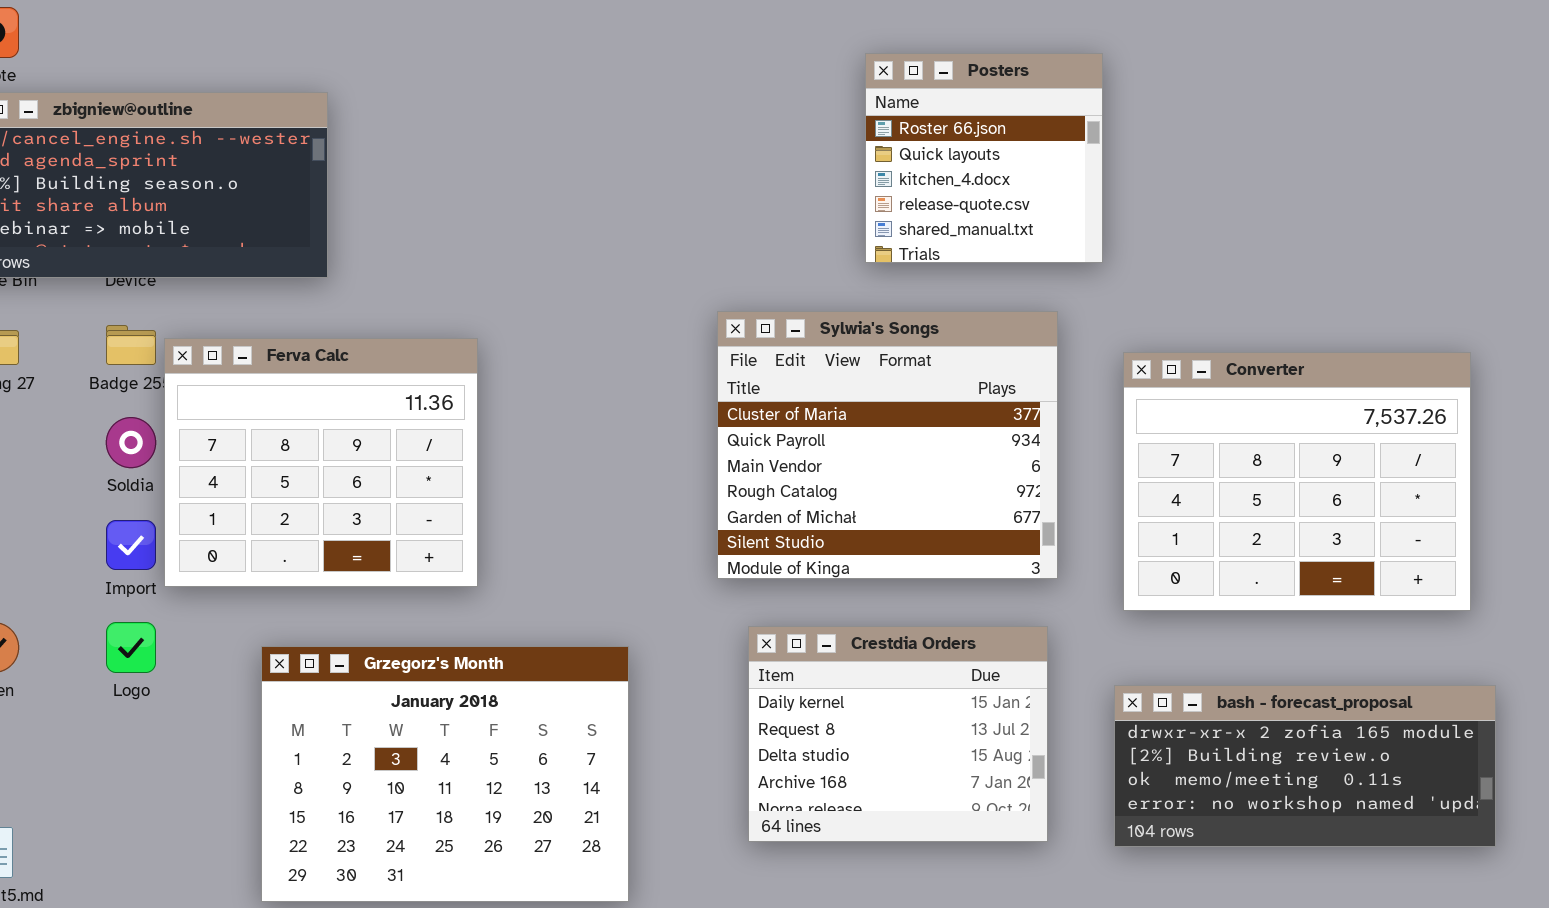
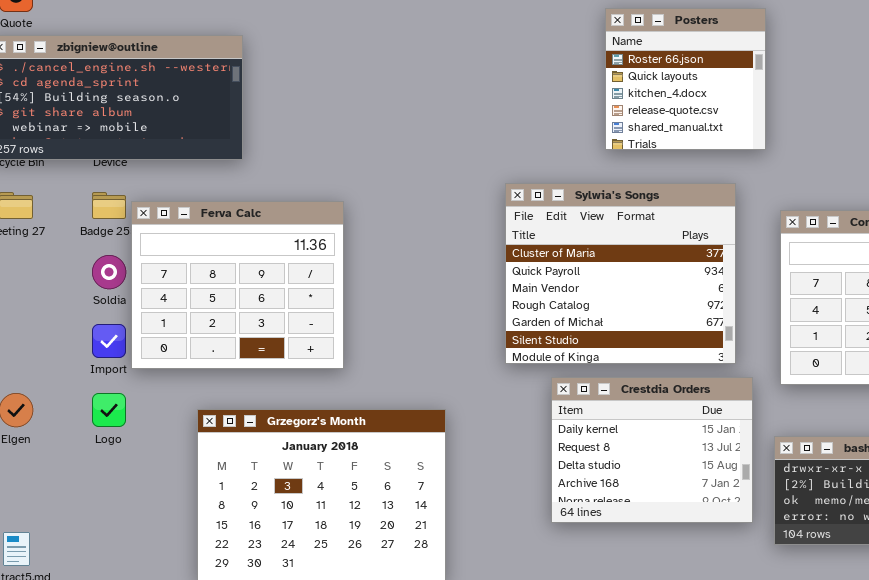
Crestdia Orders: [748,626,1048,842] -> [551,377,753,523], moved

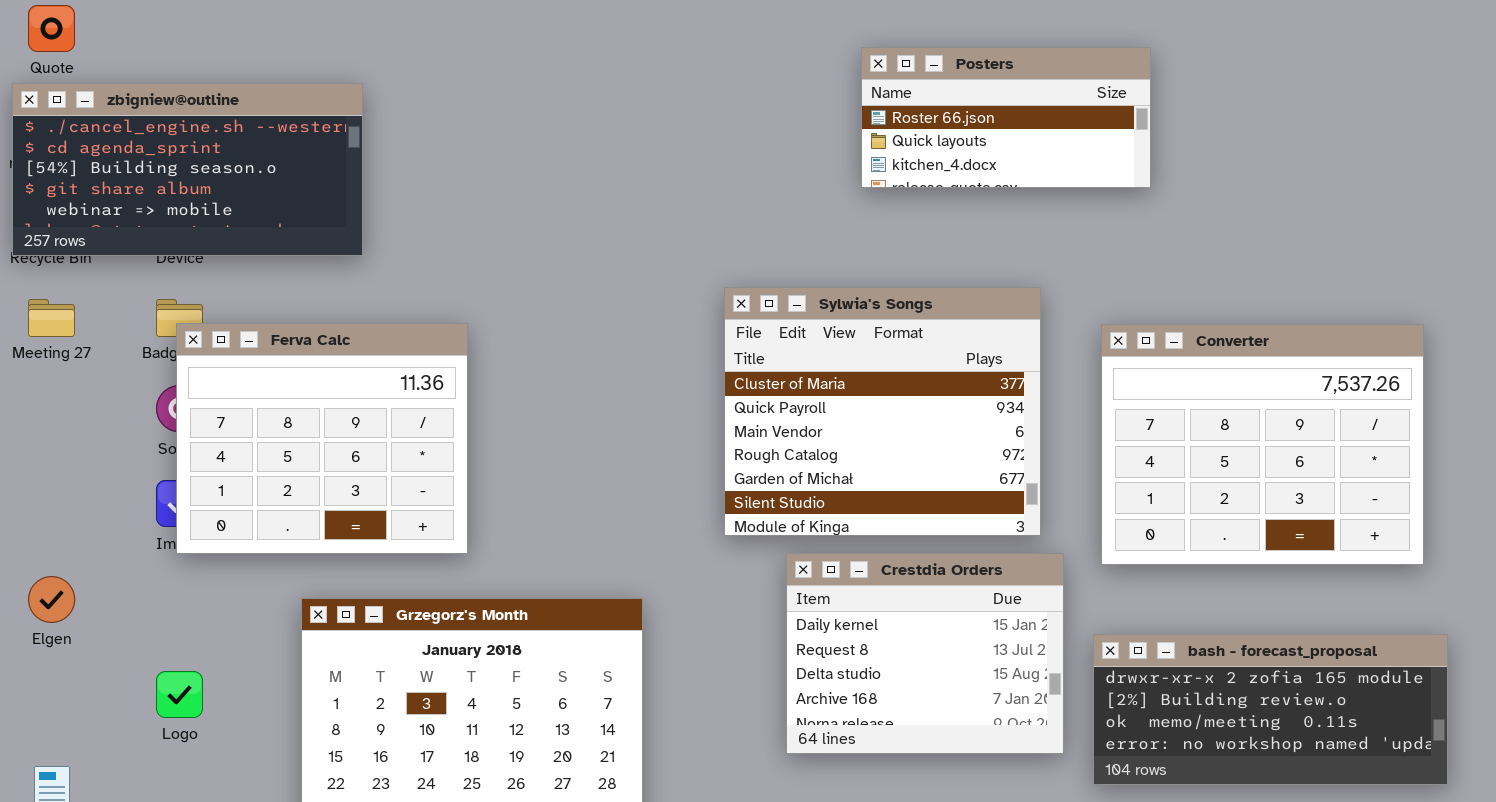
Posters: [605,8,766,150] -> [861,47,1151,188], resized
Ferva Calc: [131,201,344,369] -> [176,323,468,554], moved
Logo: [92,393,126,427] -> [156,671,203,718], moved

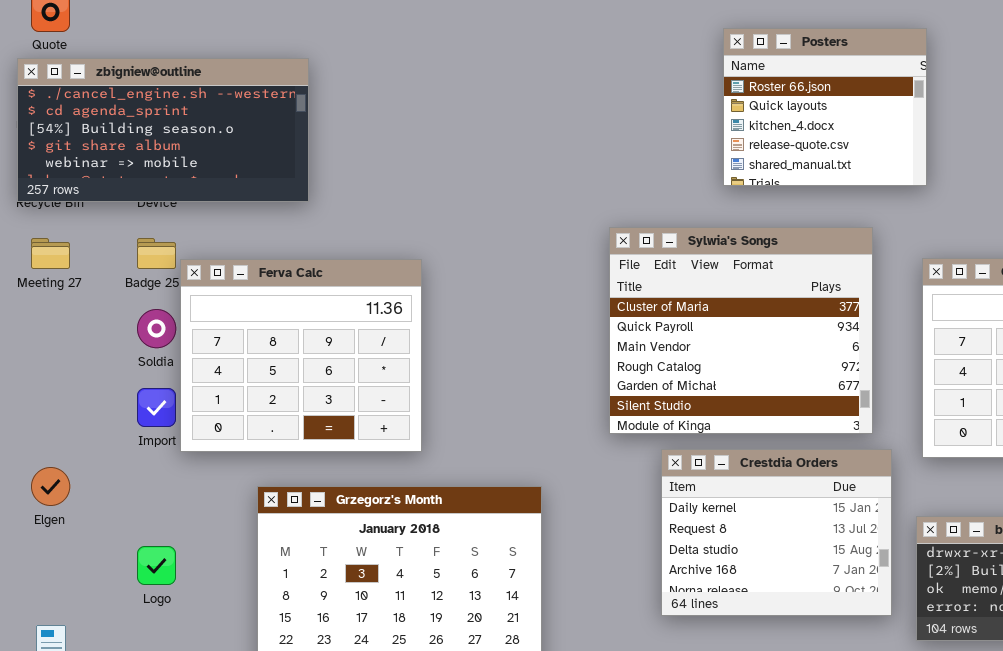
Posters: [861,47,1151,188] -> [723,28,927,186], resized
Ferva Calc: [176,323,468,554] -> [180,259,422,452], moved

